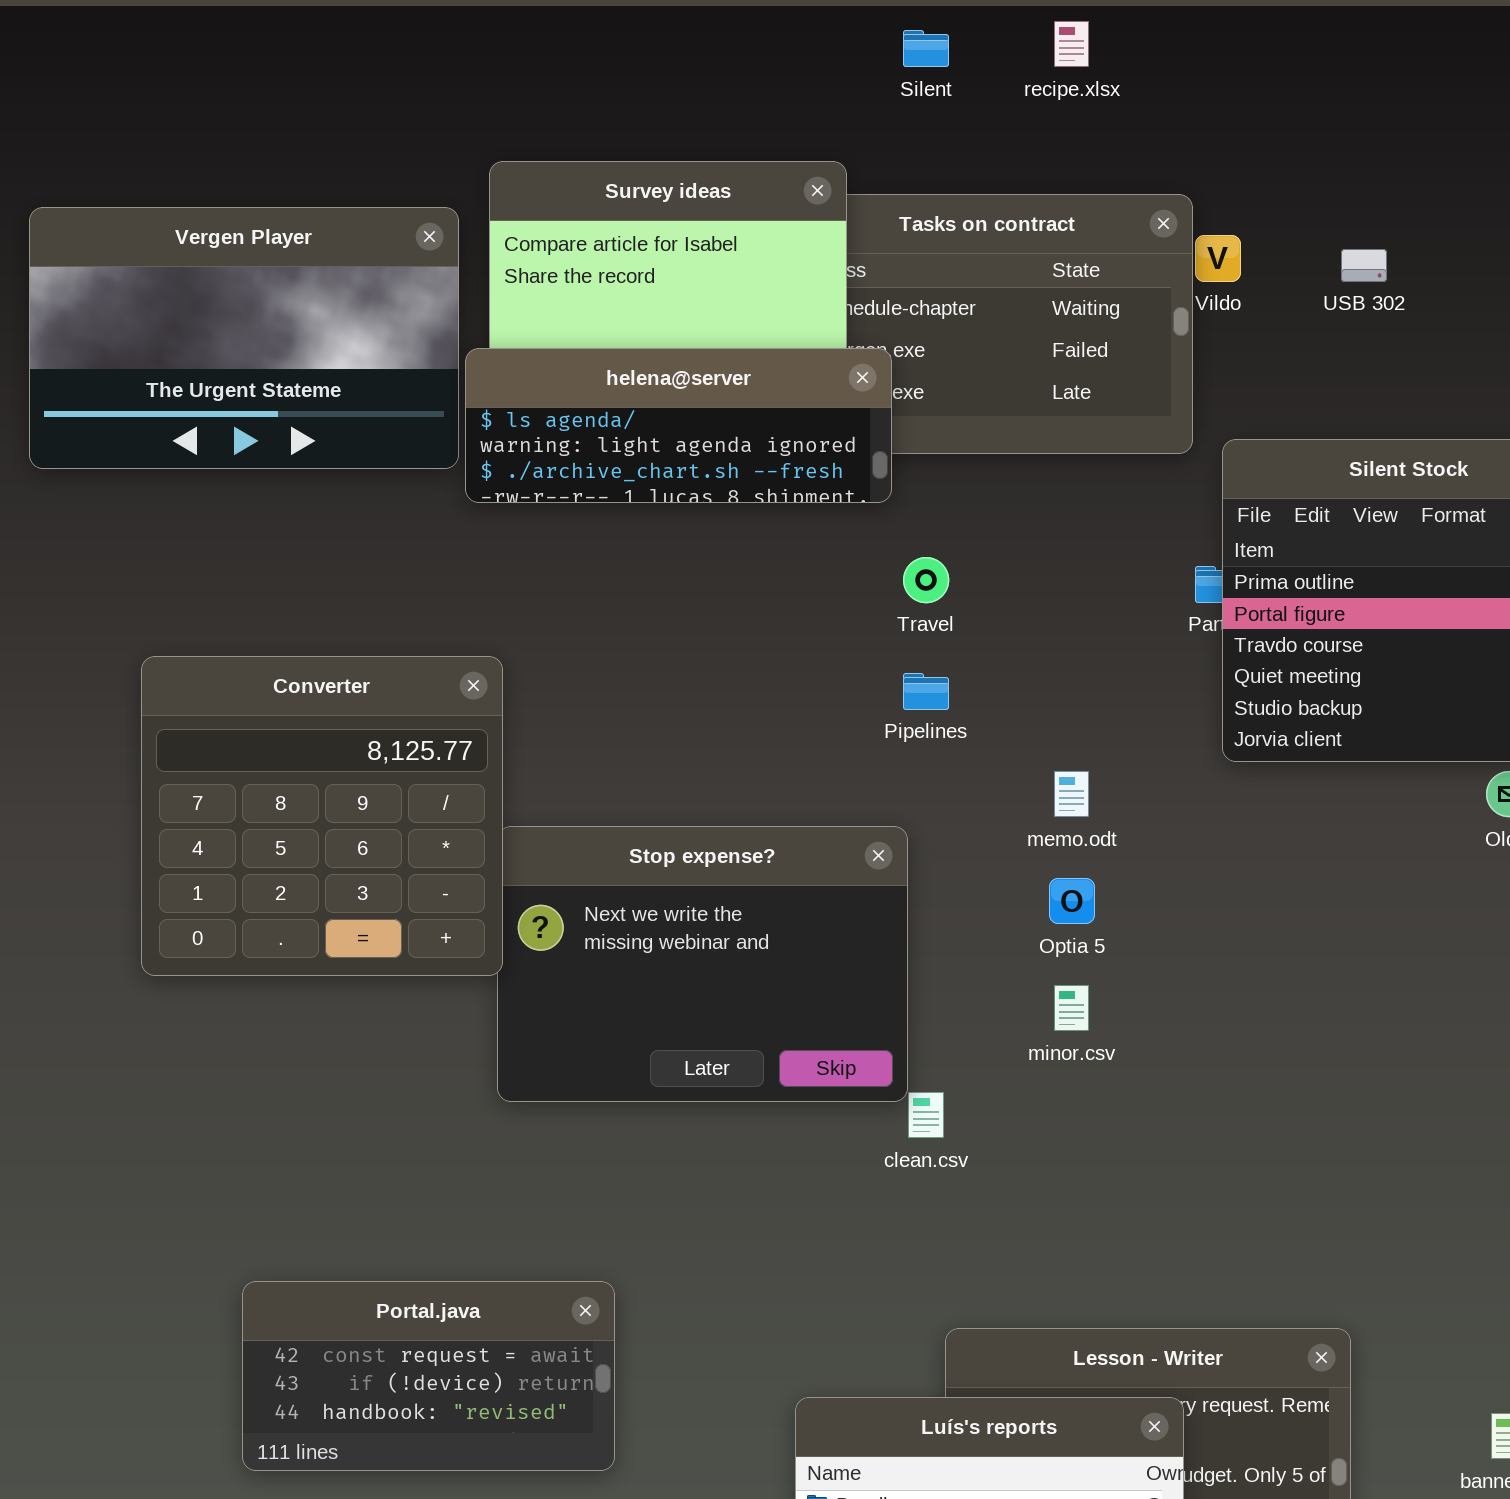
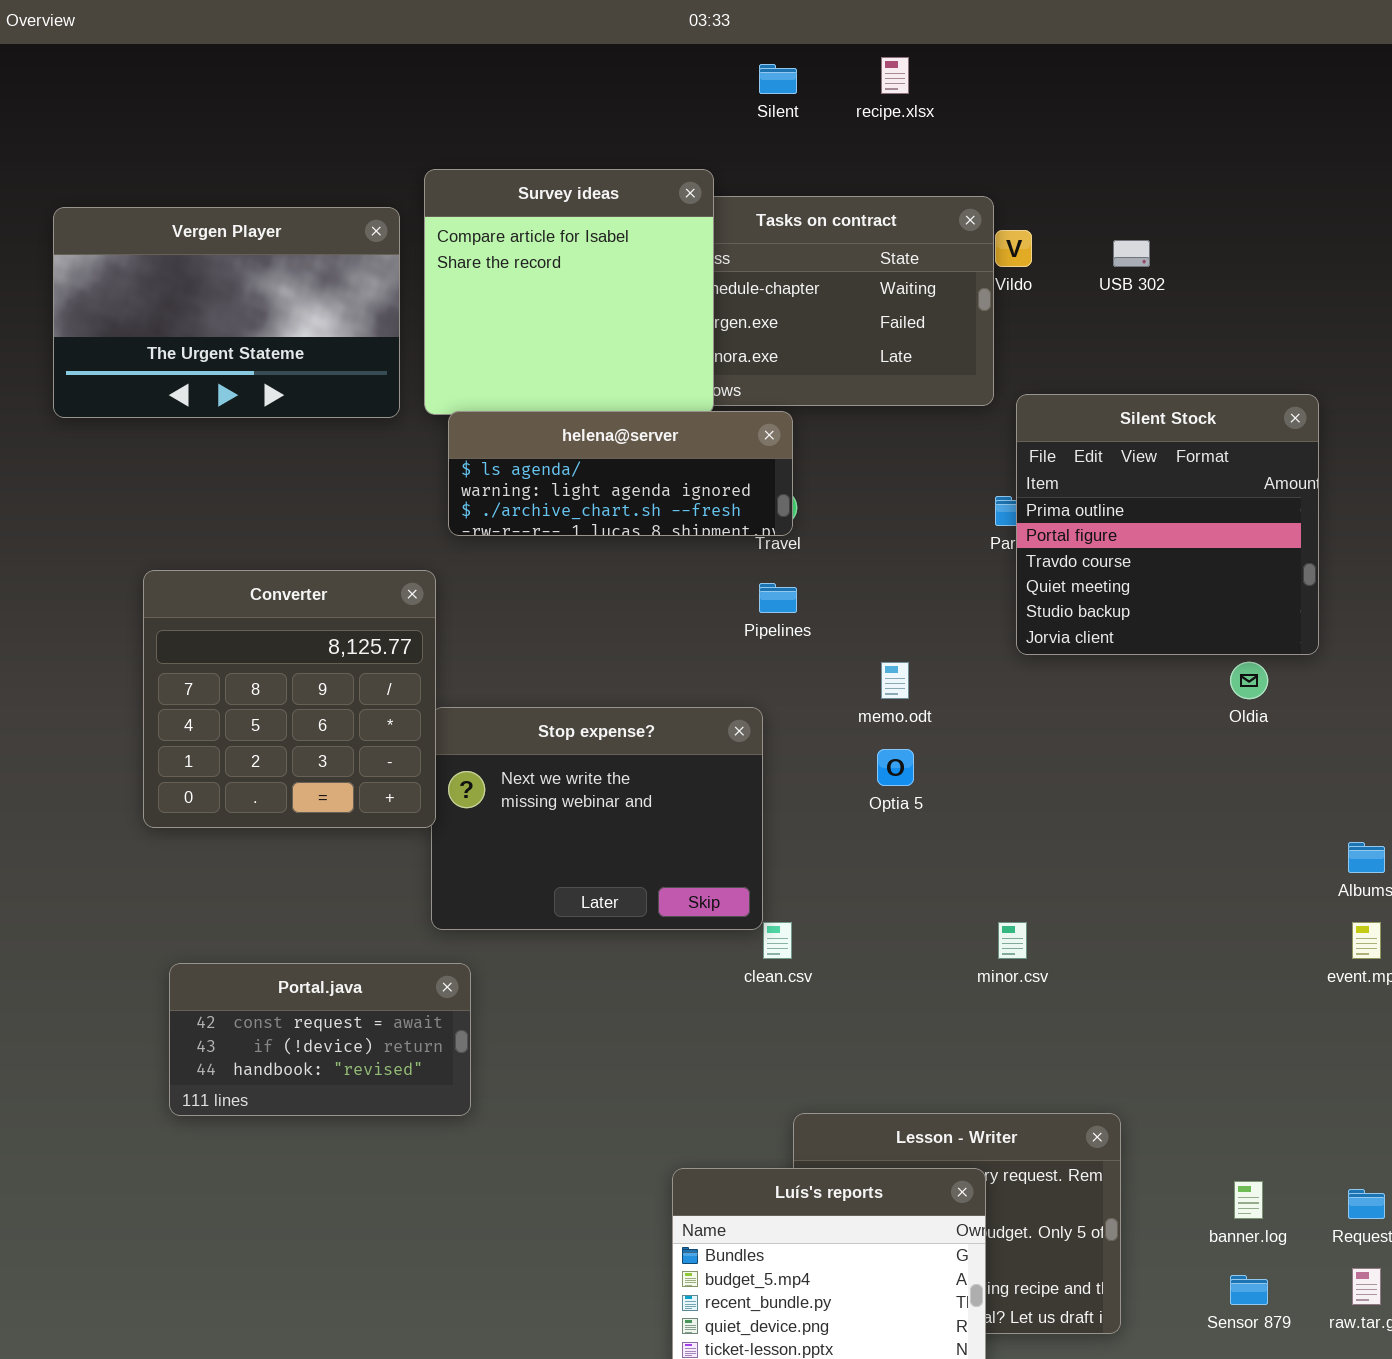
helena@server: [465,348,892,503] -> [448,411,793,536], moved
minor.csv: [1054,985,1089,1031] -> [998,922,1027,959], moved
Portal.java: [242,1281,615,1471] -> [169,963,471,1116], moved

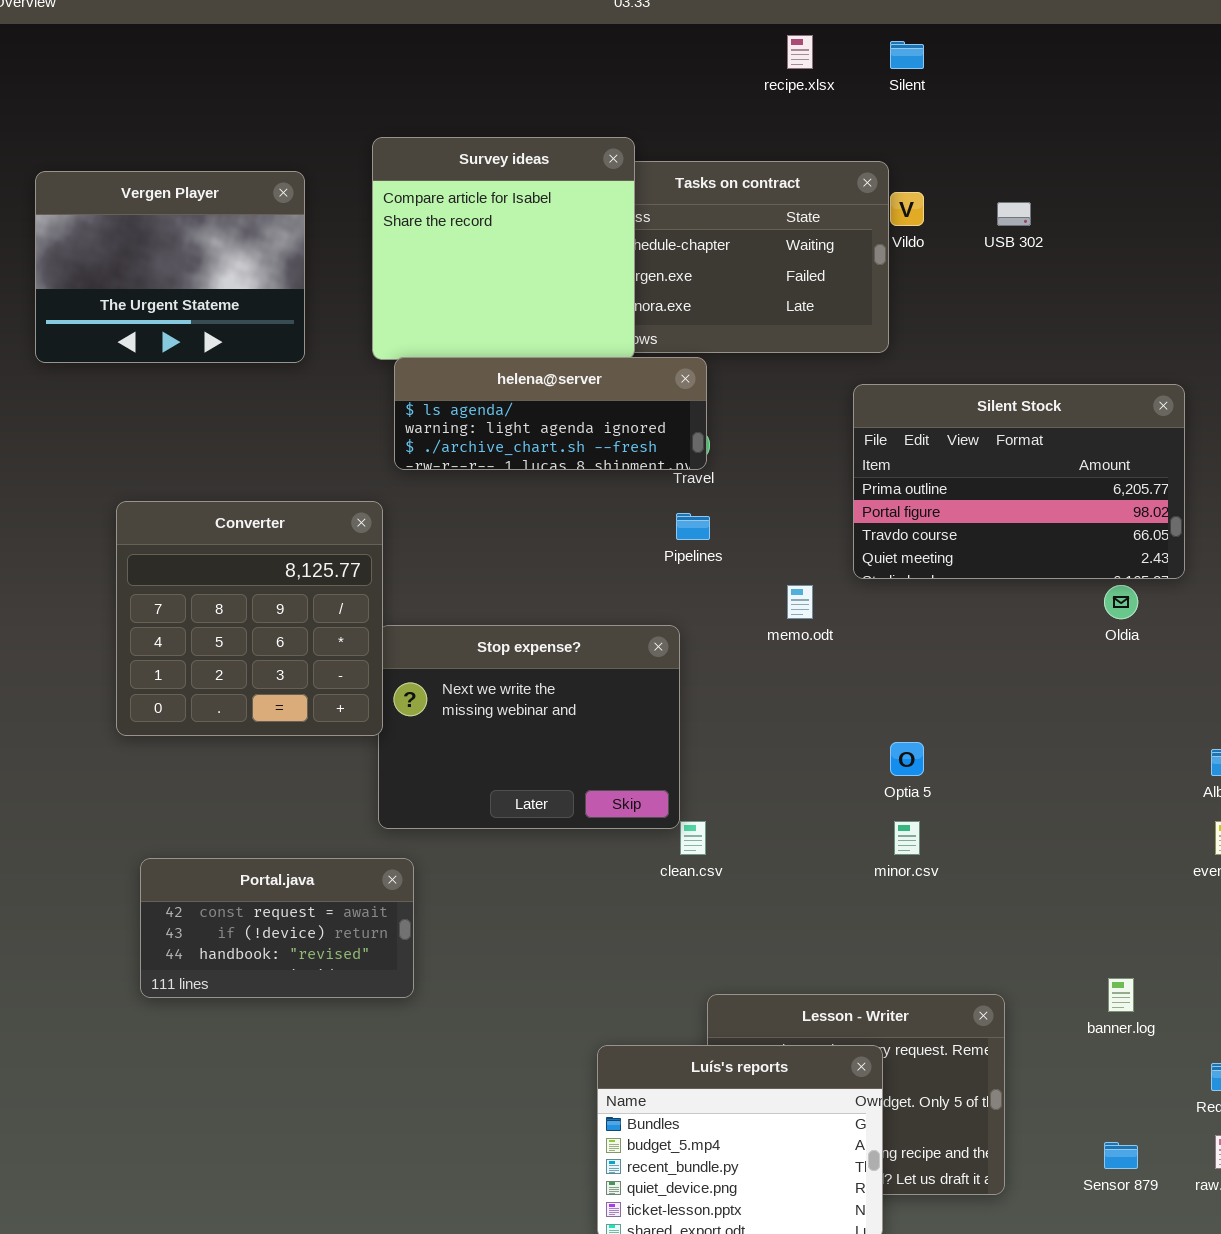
Silent: [759,64,797,94] -> [890,41,924,69], moved
Vergen Player: [53,207,400,418] -> [35,171,305,363], resized
Silent Stock: [1016,394,1319,655] -> [853,384,1185,579], resized
Optia 5: [877,749,914,786] -> [890,742,924,776], moved
banner.log: [1234,1181,1263,1219] -> [1108,978,1134,1012], moved

